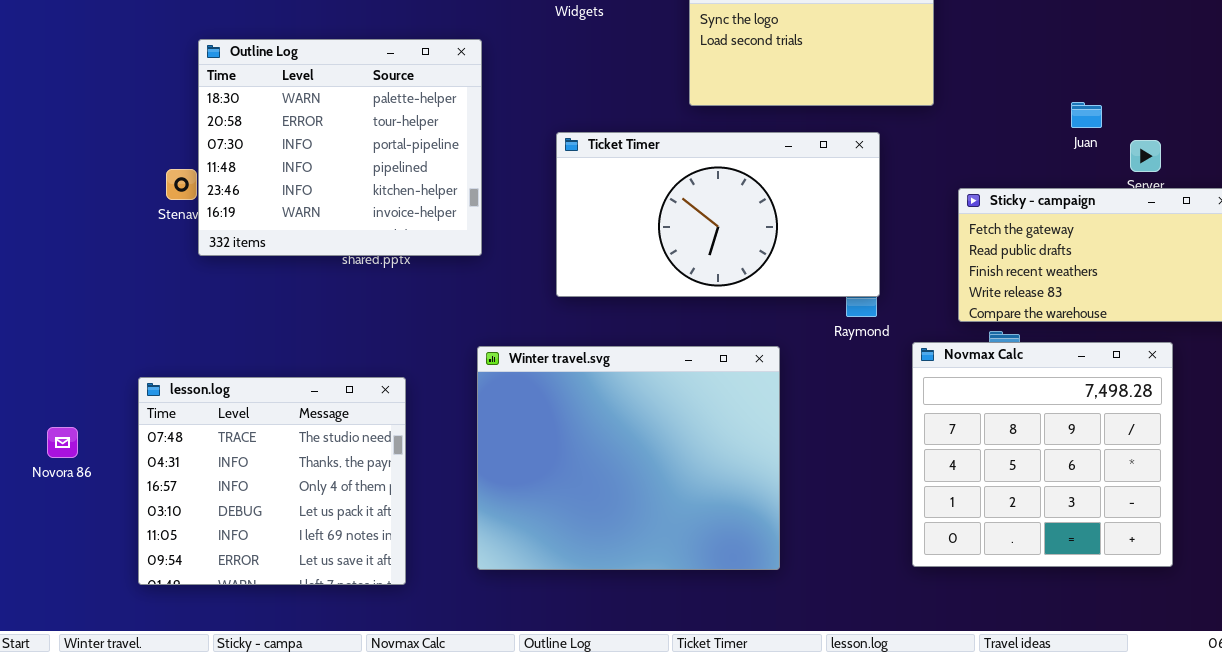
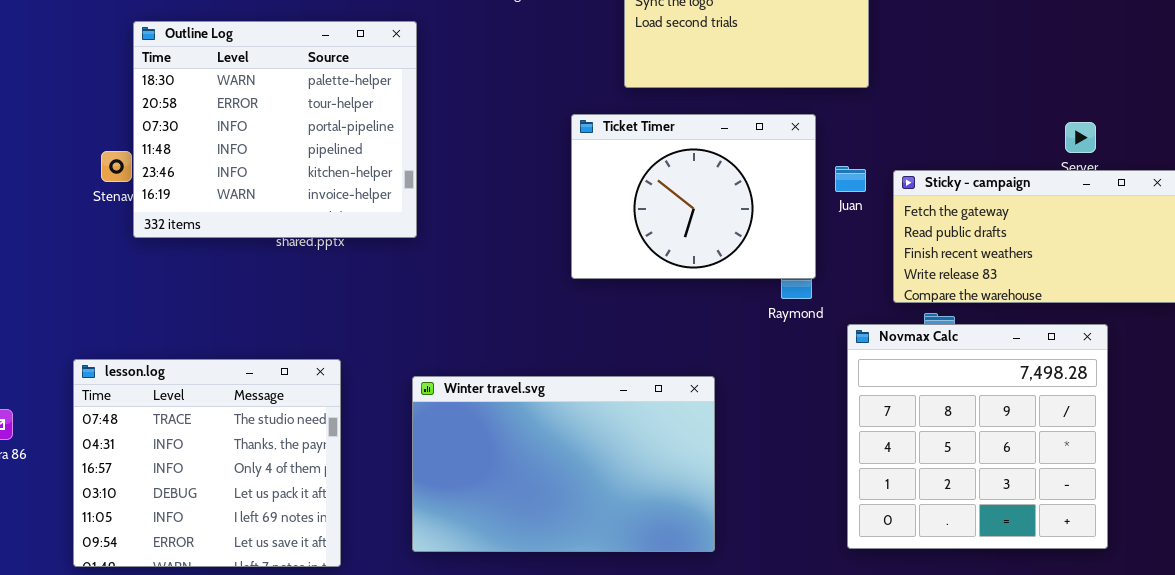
Juan: [1071,102,1102,128] -> [835,166,866,192], moved
Ticket Timer: [556,132,880,297] -> [571,114,816,279], resized
Winter travel.svg: [477,346,780,570] -> [412,376,715,552], resized

